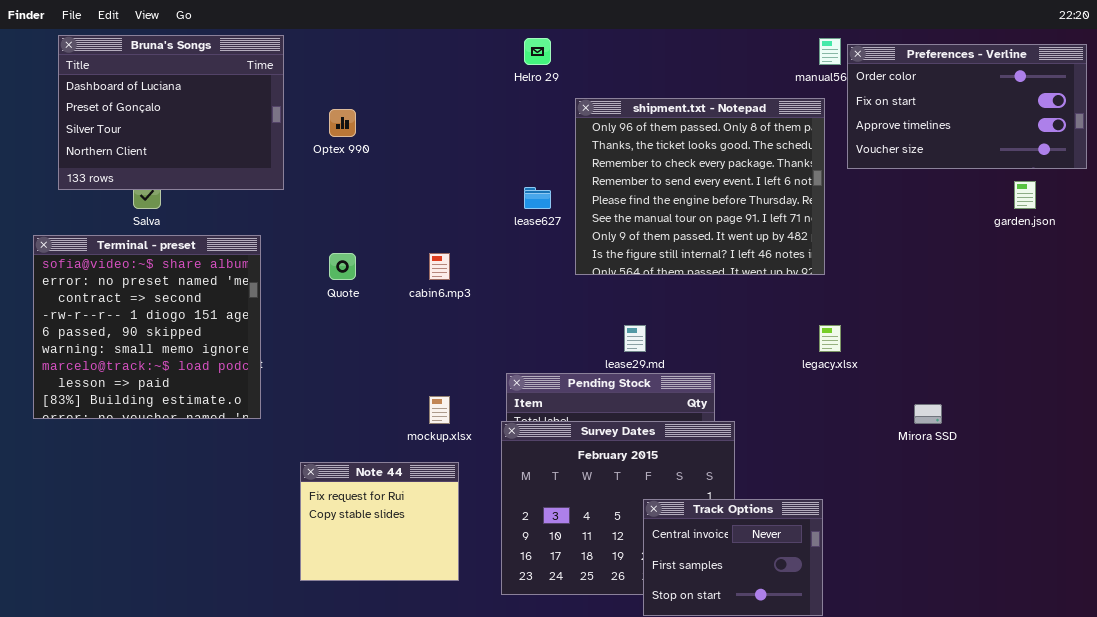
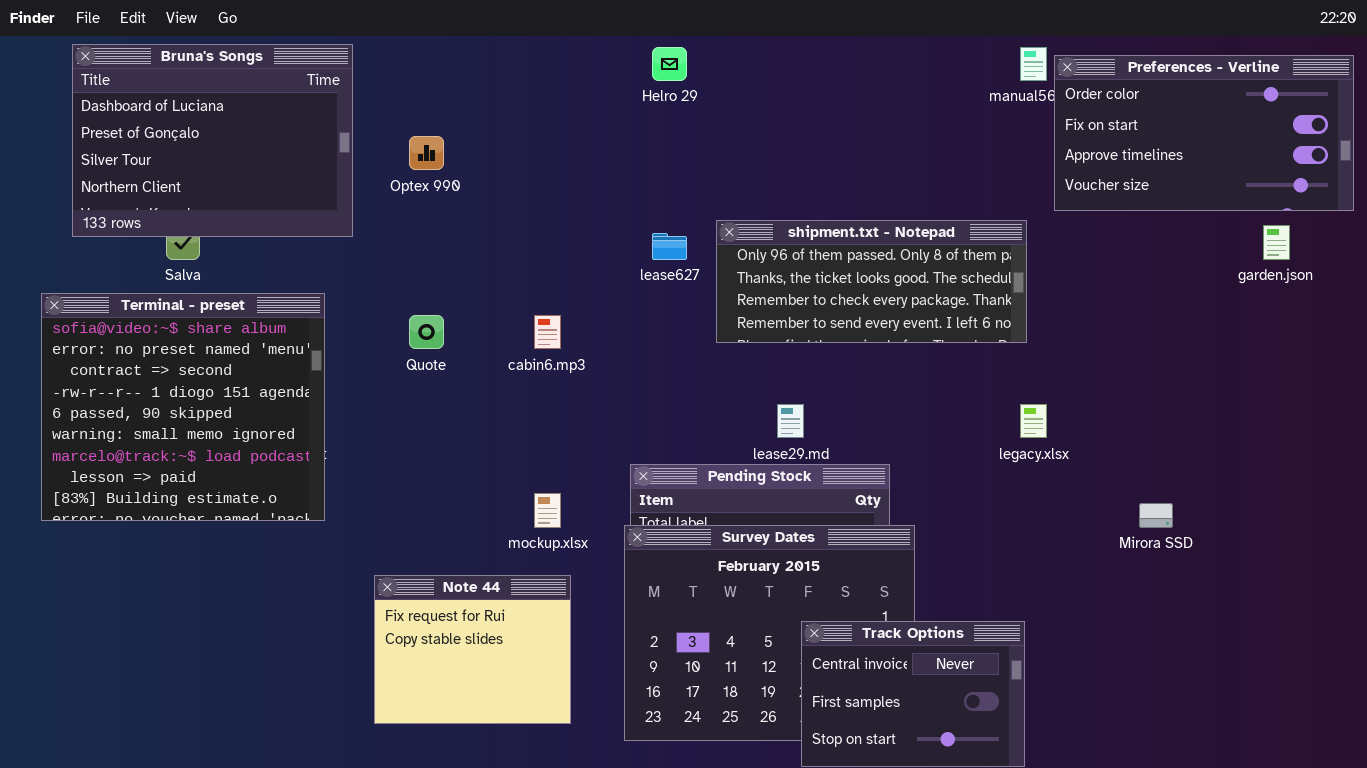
shipment.txt - Notepad: [575,98,825,275] -> [716,220,1027,343], resized

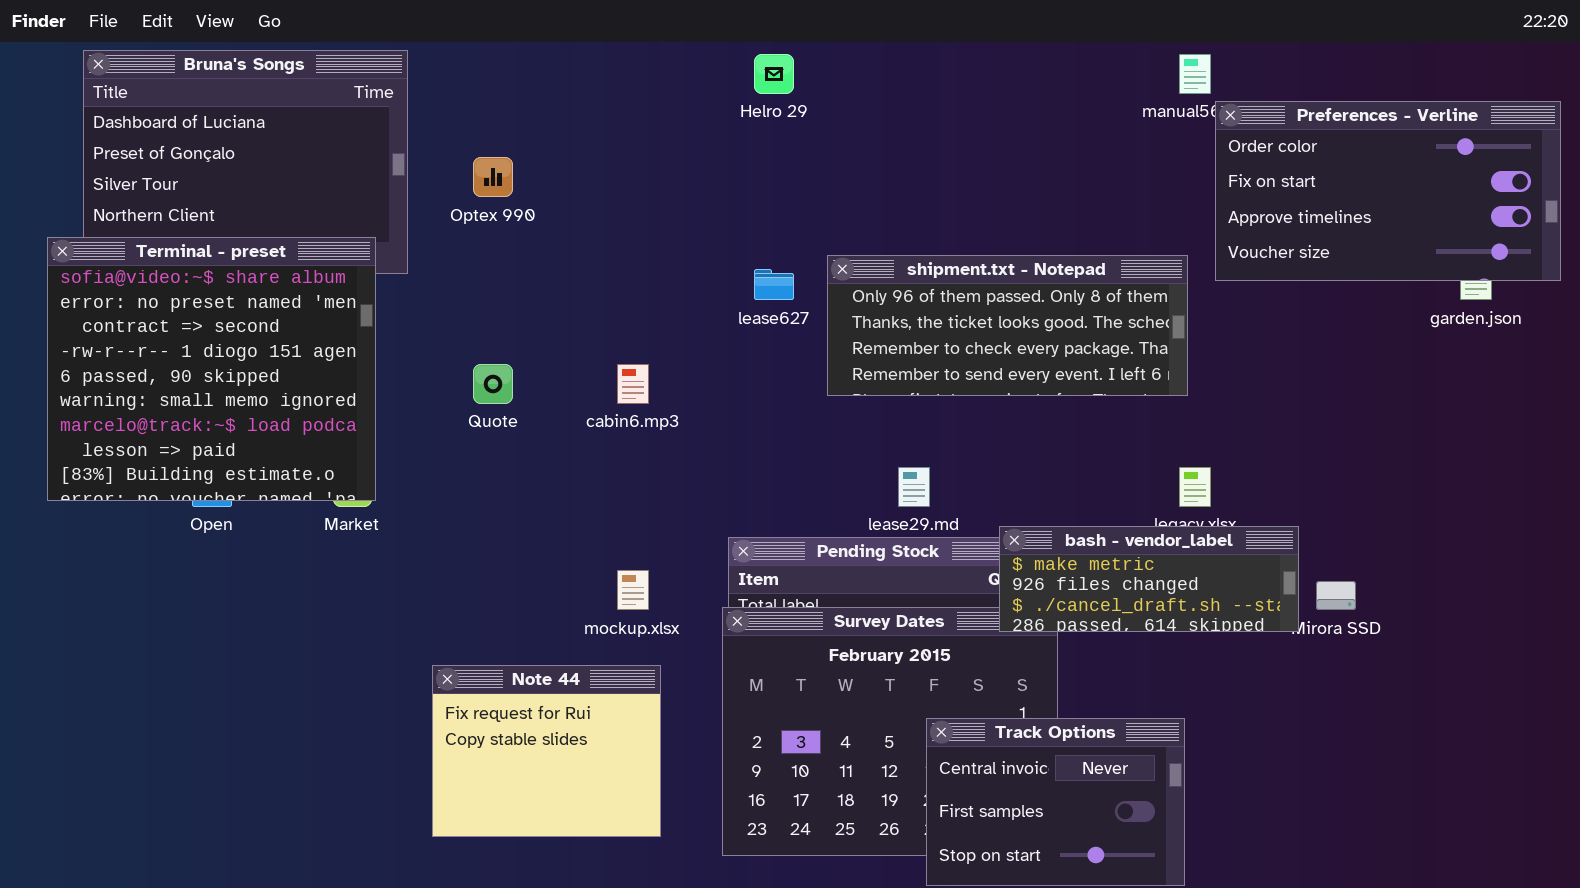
Preferences - Verline: [1054,55,1354,211] -> [1215,101,1561,281], moved
Terminal - preset: [41,293,325,521] -> [47,237,376,501], moved
bash - vendor_label: none -> [999,526,1299,632], opened

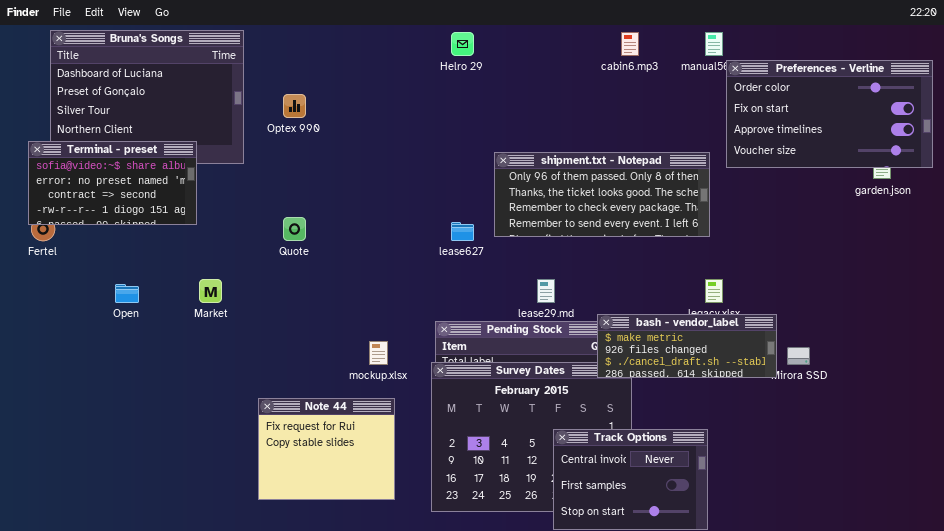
Terminal - preset: [47,237,376,501] -> [28,141,197,225], resized
lease627: [754,269,794,300] -> [451,222,474,241], moved
cabin6.mp3: [617,364,649,404] -> [621,32,639,56], moved

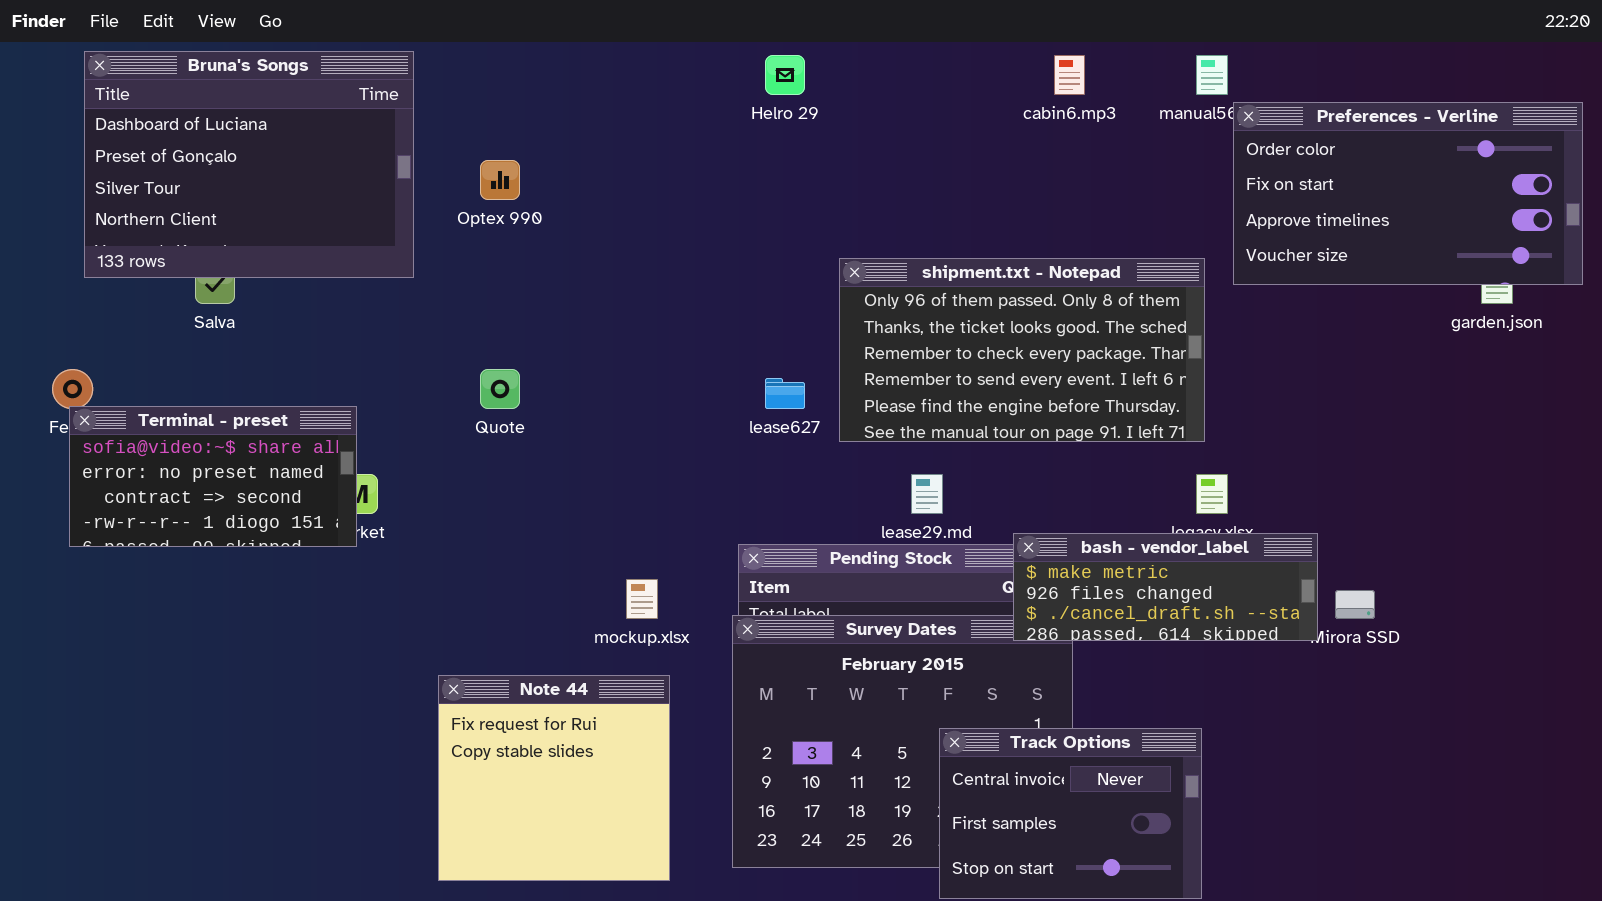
Terminal - preset: [28,141,197,225] -> [69,406,357,547], moved
shipment.txt - Notepad: [494,152,710,237] -> [839,258,1205,442], resized
Note 44: [258,398,395,500] -> [438,675,670,881], resized

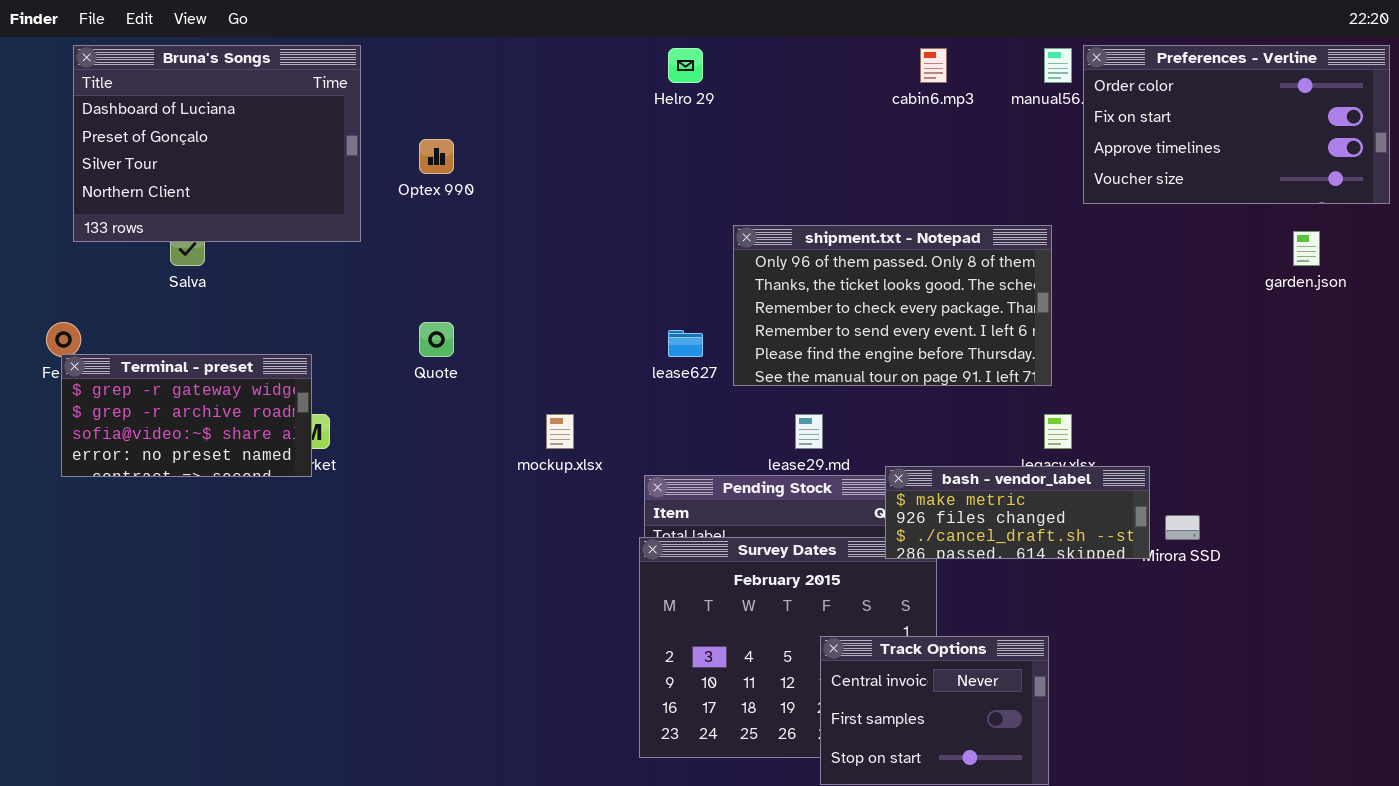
Preferences - Verline: [1233,102,1583,285] -> [1083,45,1390,204], moved
Terminal - preset: [69,406,357,547] -> [61,354,312,477], scrolled up 2 rows
mockup.xlsx: [626,579,658,619] -> [546,414,574,449], moved
Note 44: [438,675,670,881] -> none, closed

